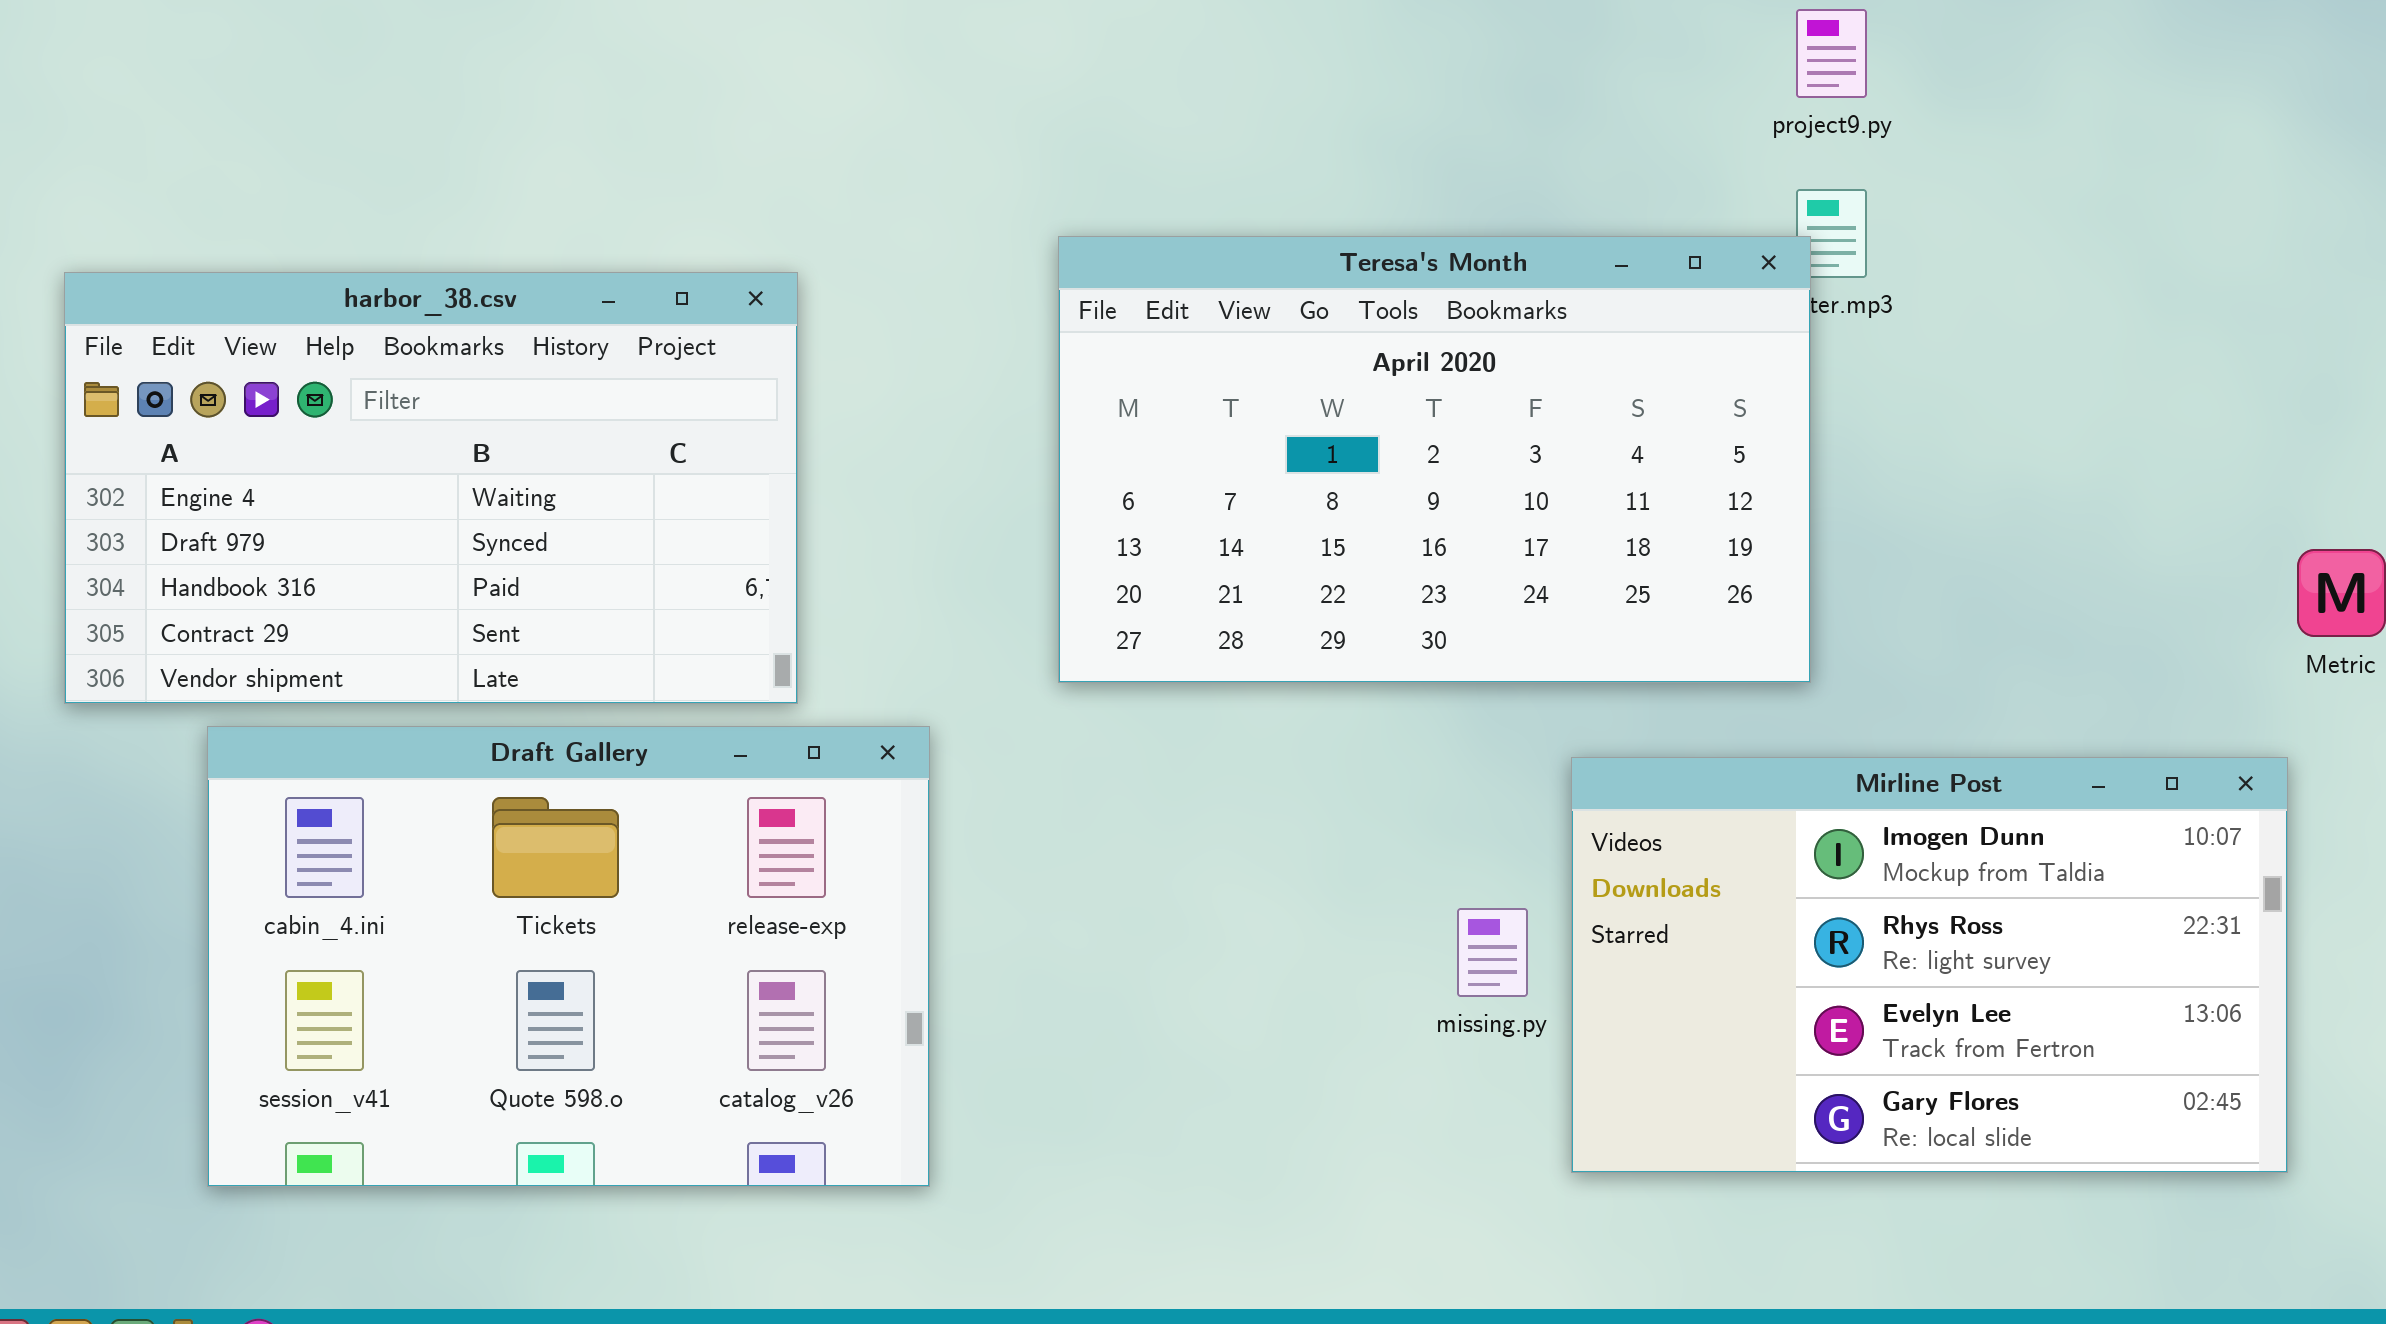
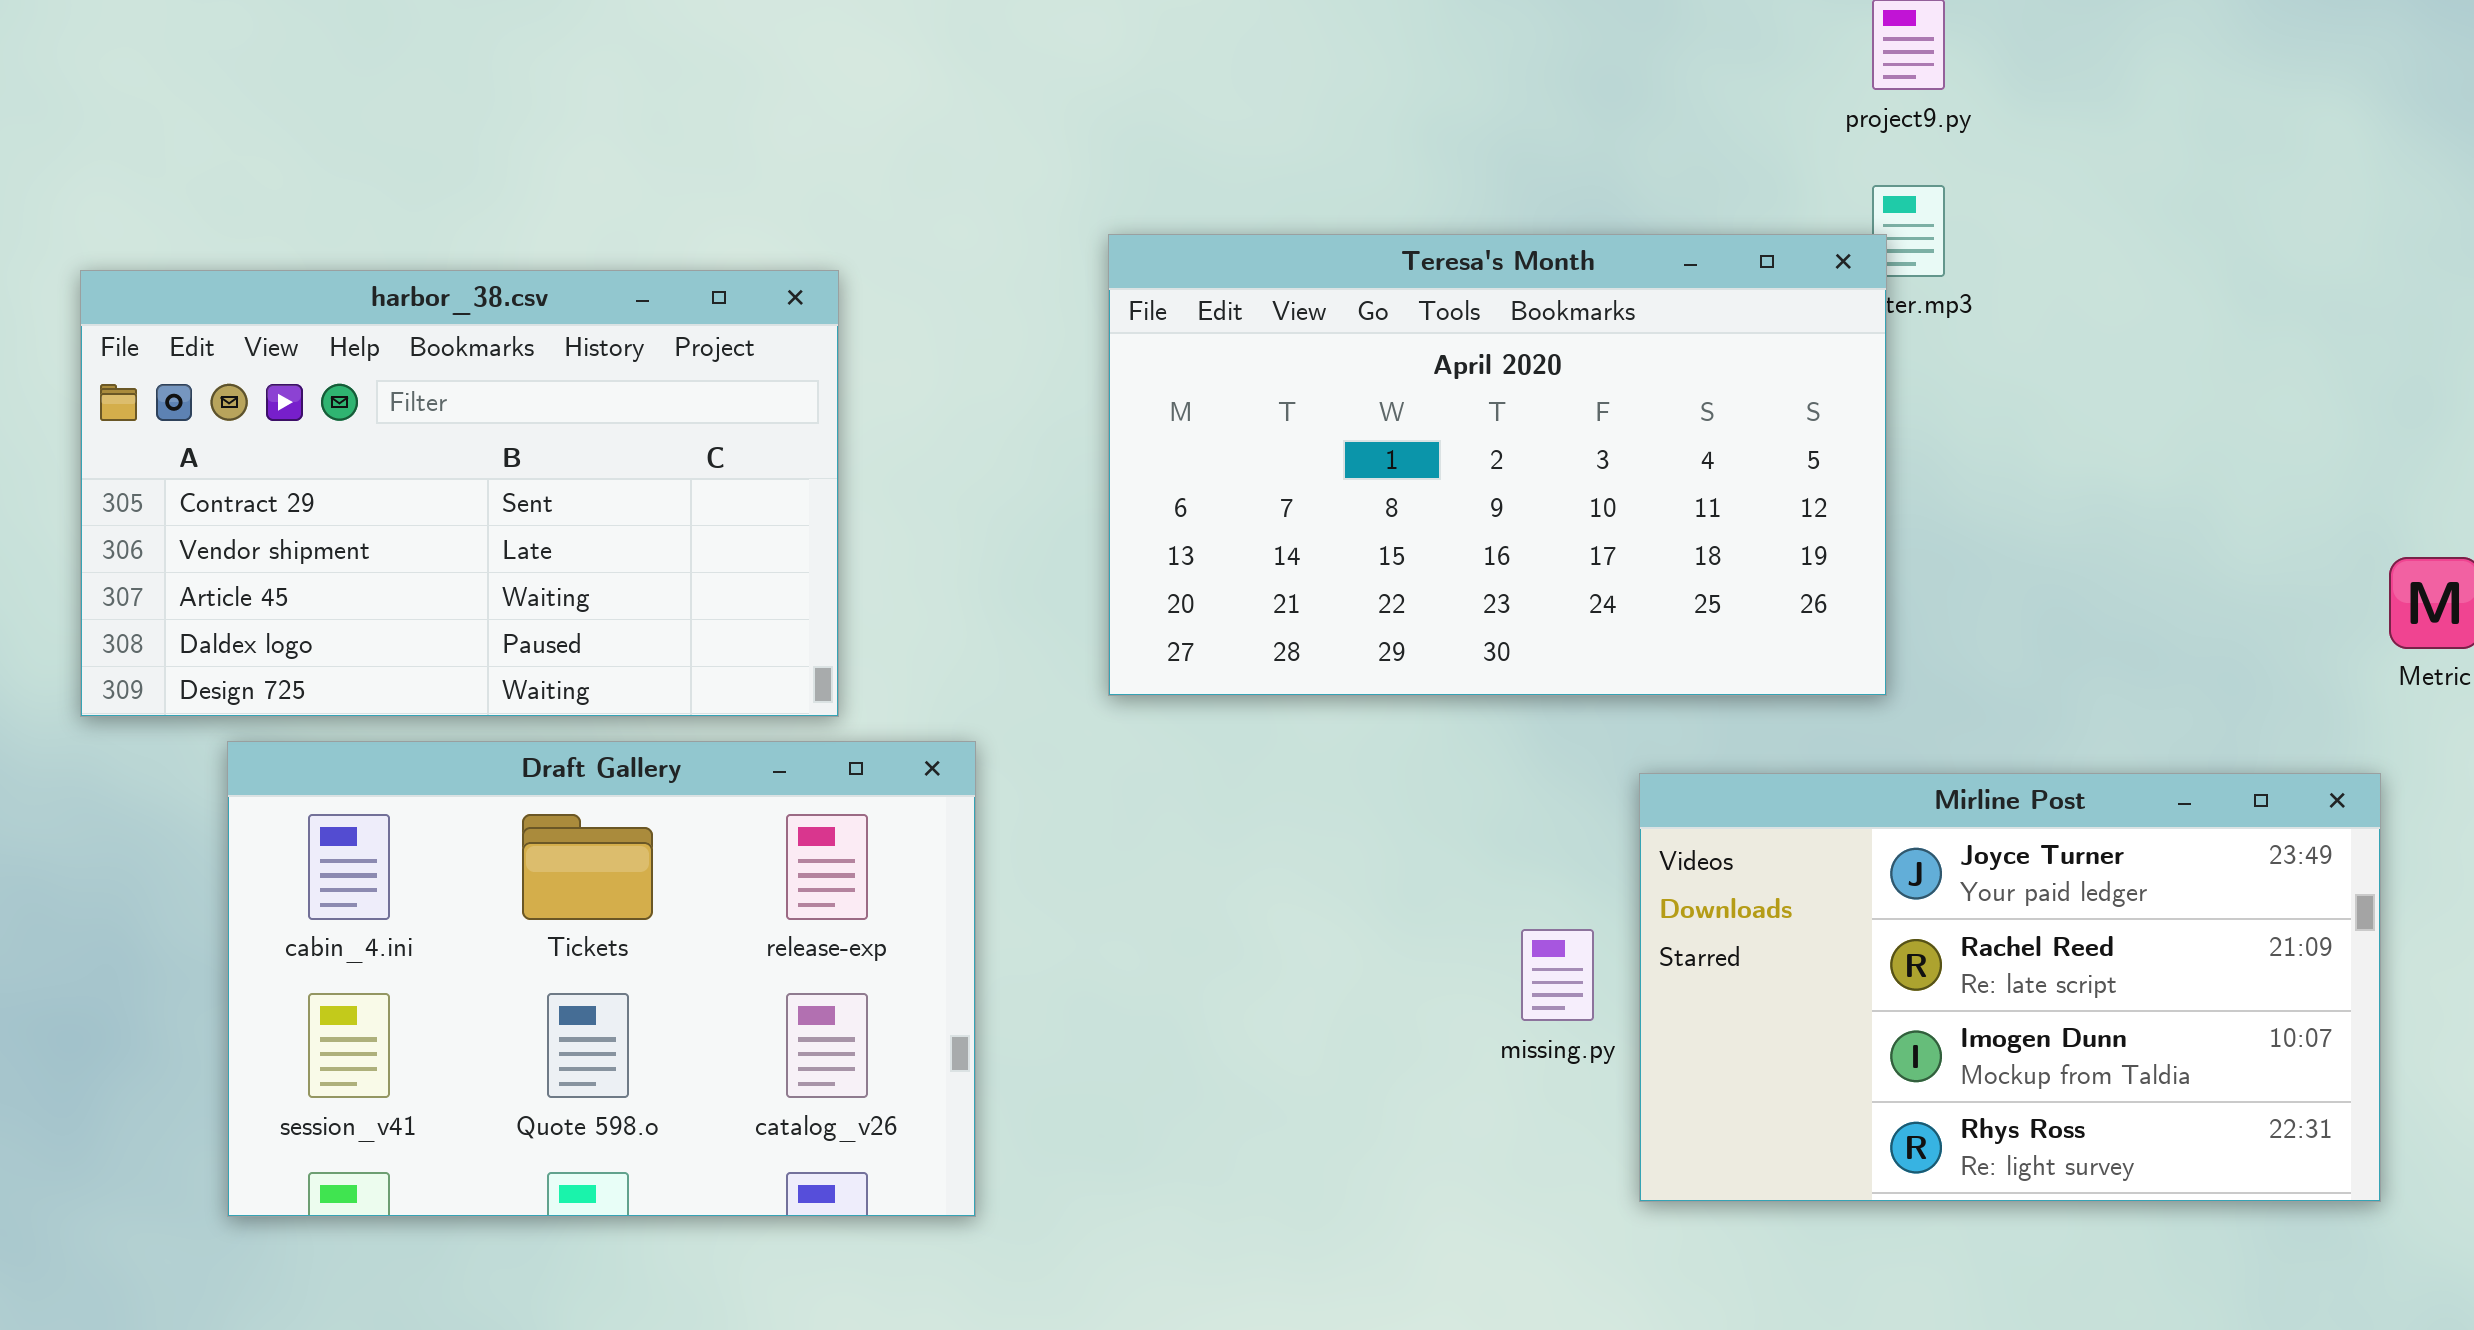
harbor_38.csv: [64,272,798,704] -> [80,270,839,717], scrolled down 3 rows
Mirline Post: [1571,757,2288,1173] -> [1639,773,2381,1202], scrolled up 2 rows

